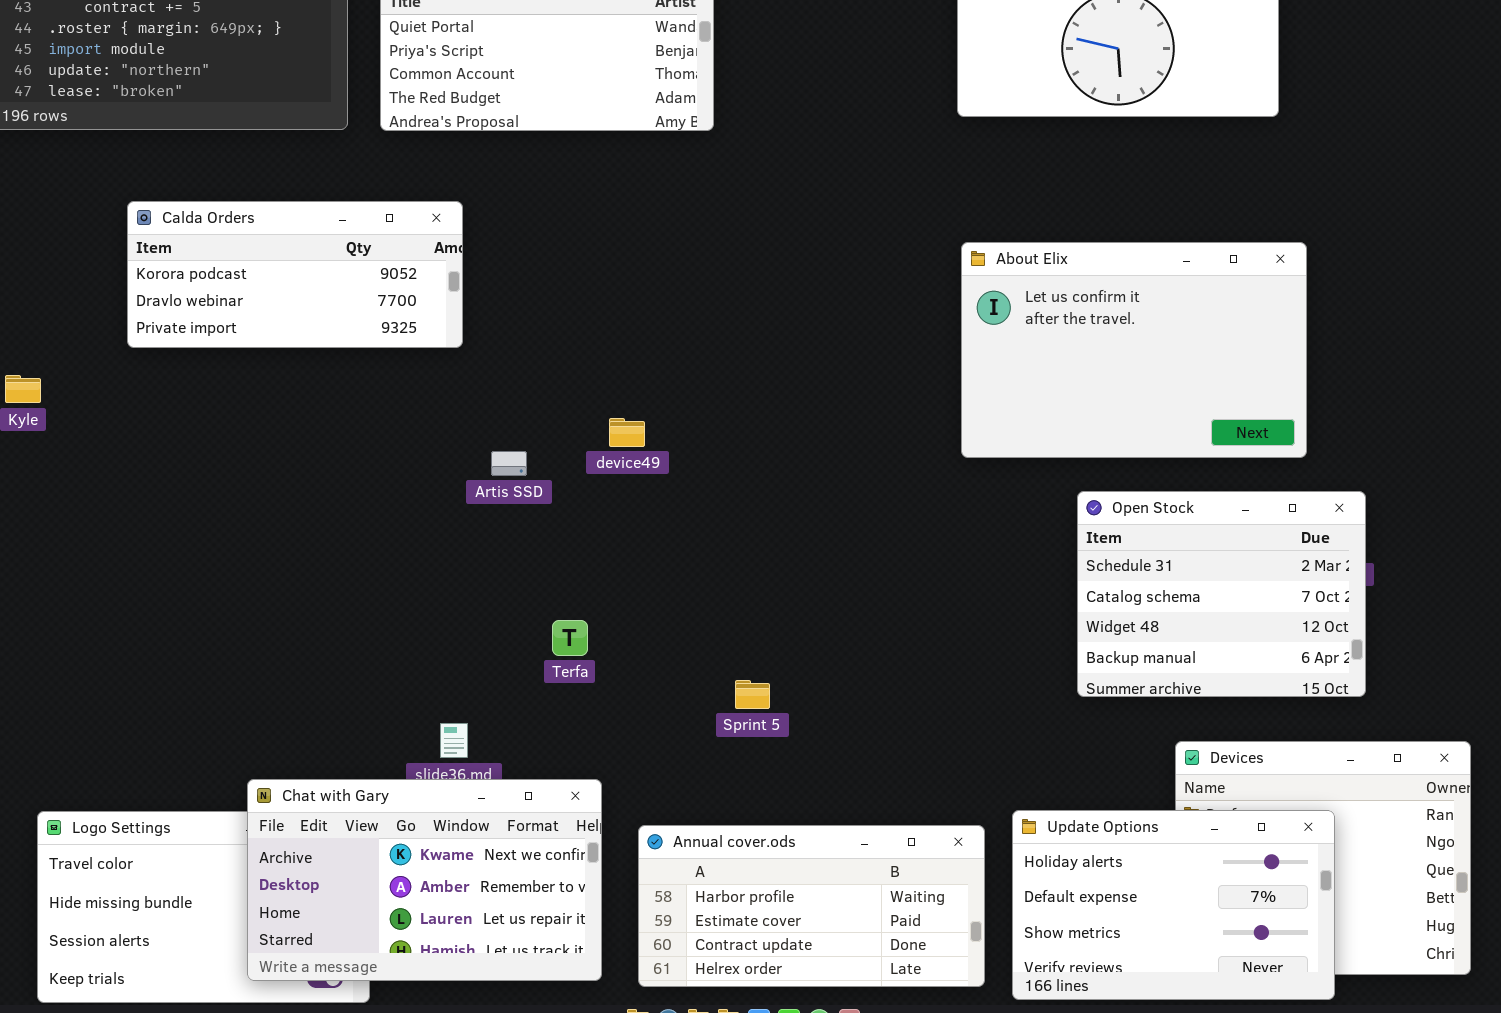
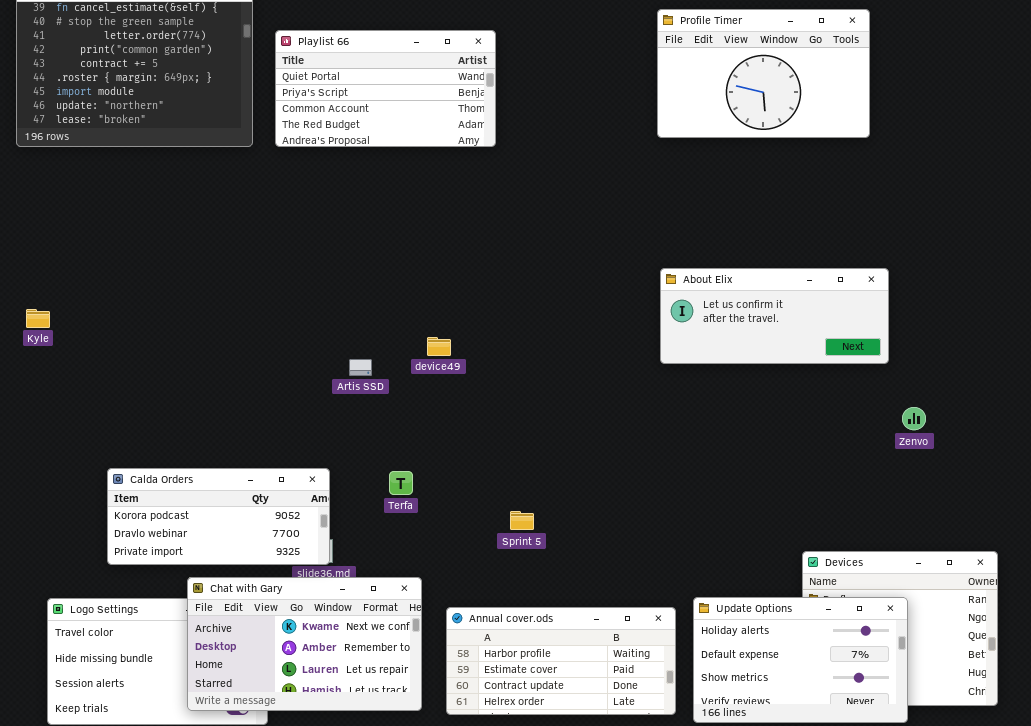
Calda Orders: [127,201,463,348] -> [107,468,330,565], moved
About Elix: [961,242,1307,458] -> [660,268,889,364], resized
Open Stock: [1077,491,1366,697] -> none, closed

